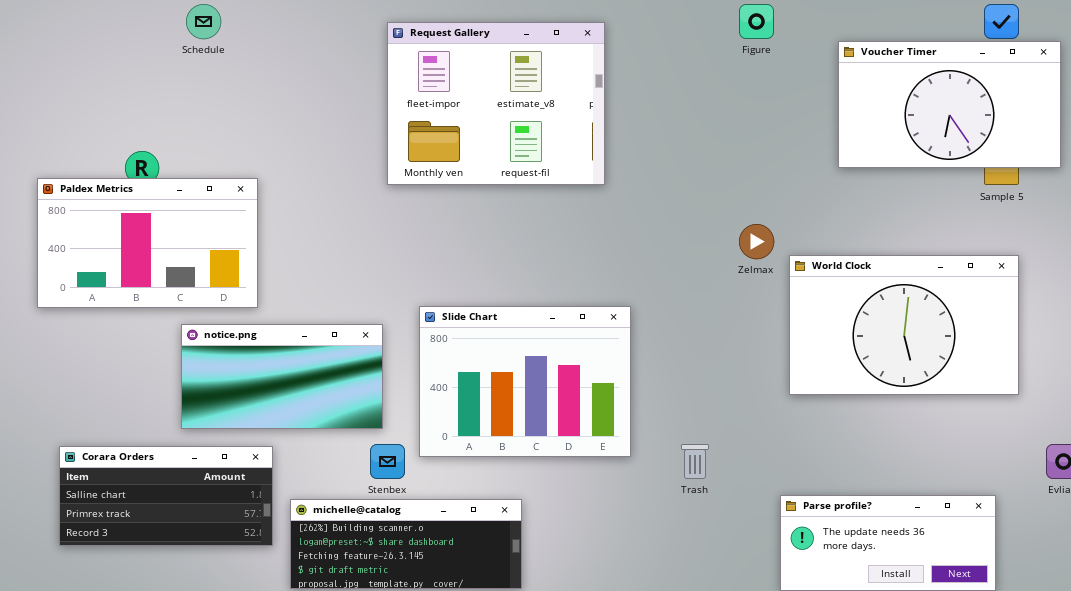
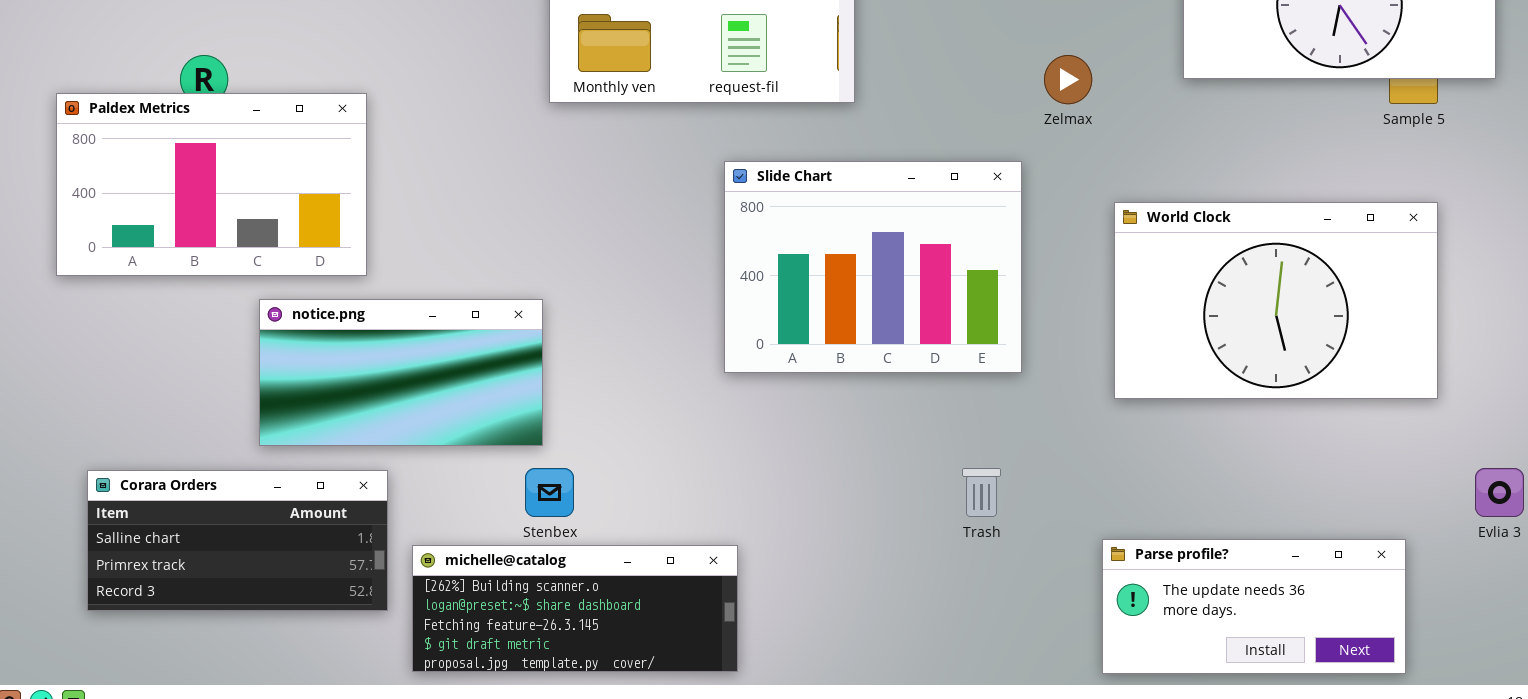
Zelmax: [739,224,774,259] -> [1044,55,1092,104], moved
Slide Chart: [419,306,631,457] -> [724,161,1022,373], moved

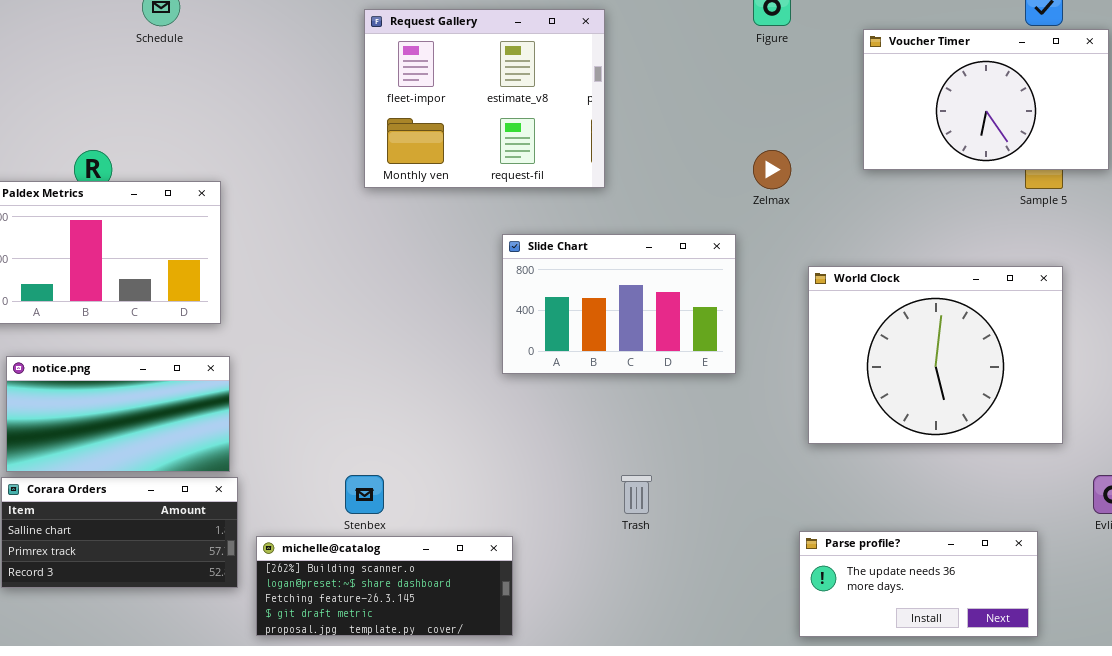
Slide Chart: [724,161,1022,373] -> [502,234,736,374], resized
World Clock: [1114,202,1438,399] -> [808,266,1063,444], resized
notice.png: [259,299,543,446] -> [6,356,230,472], moved
Trash: [962,468,1001,517] -> [621,475,652,514], moved

